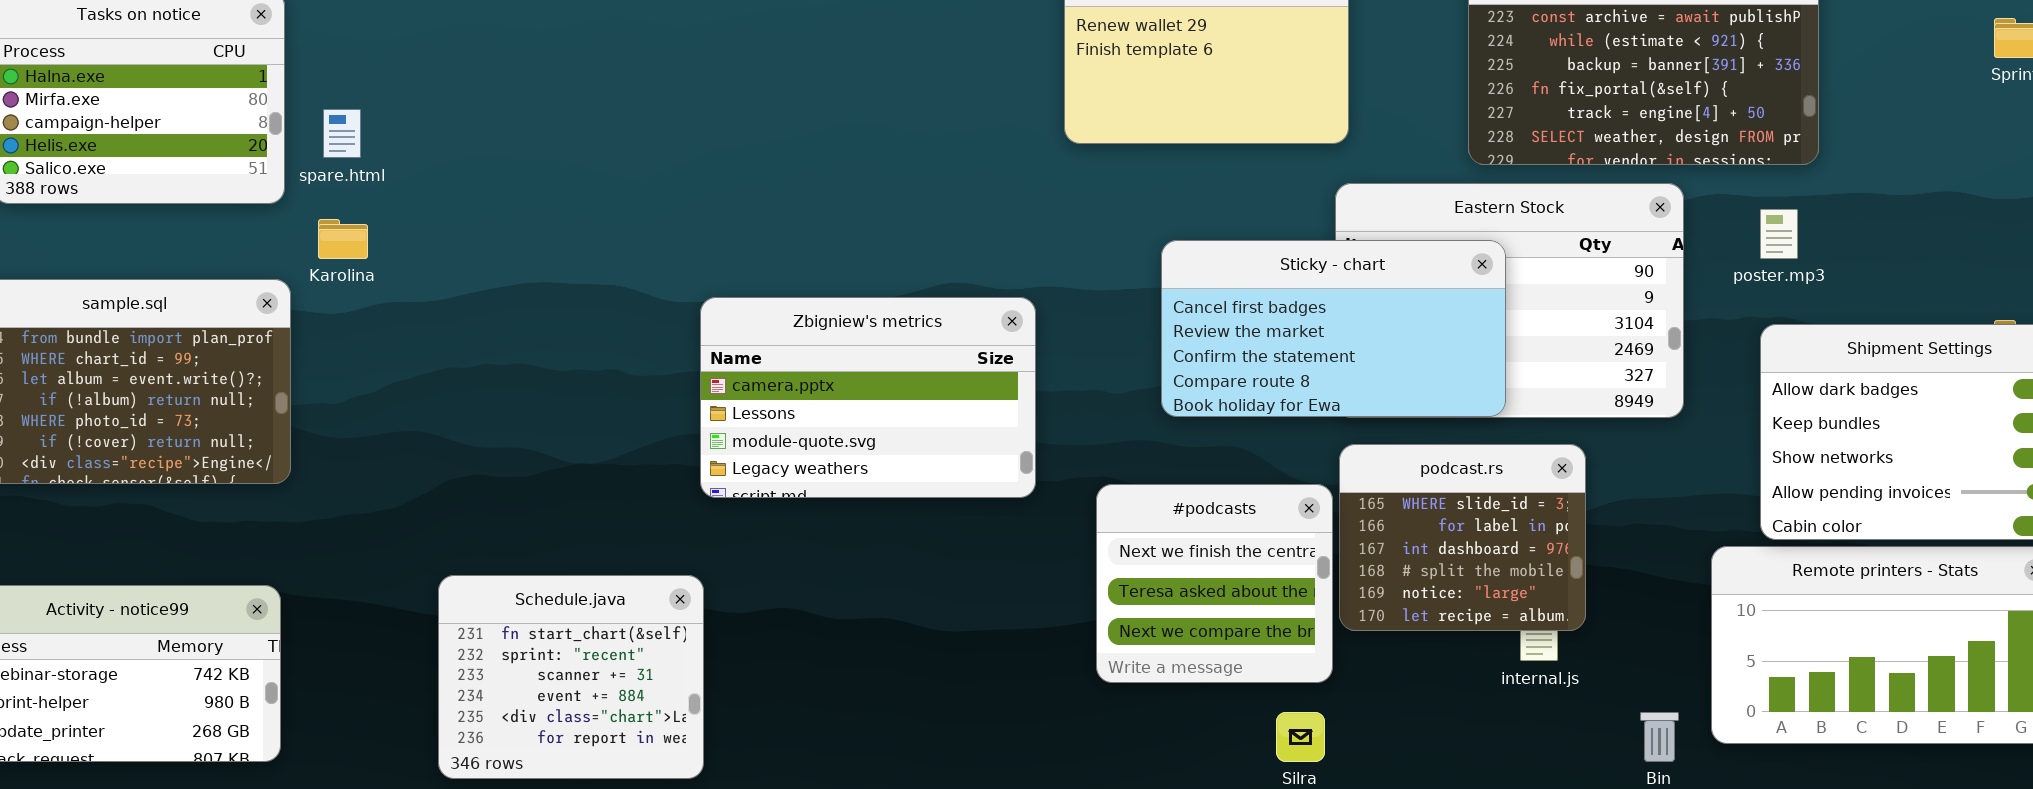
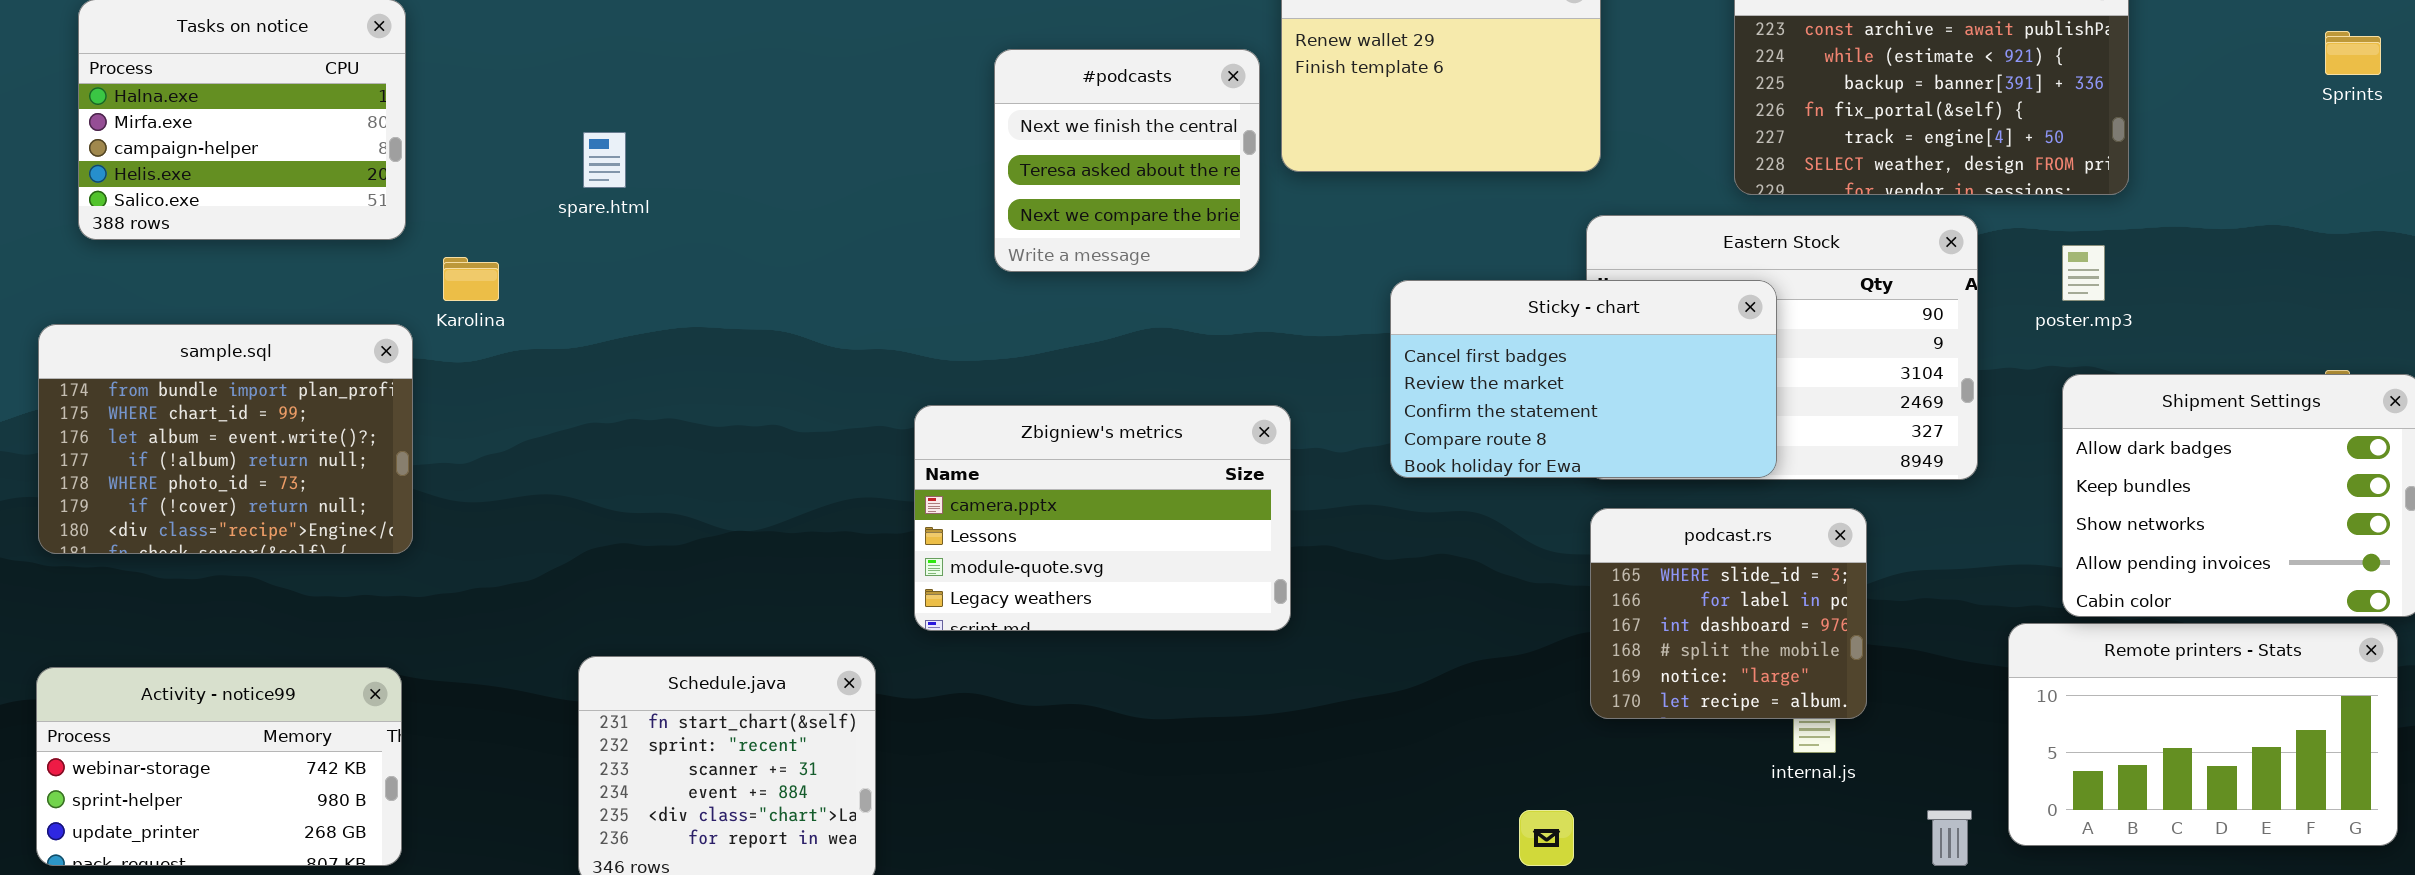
spare.html: [323,109,361,158] -> [583,132,626,188], moved
Zbigniew's metrics: [700,297,1036,498] -> [914,405,1291,631], moved
#podcasts: [1096,484,1333,683] -> [994,49,1260,272], moved

